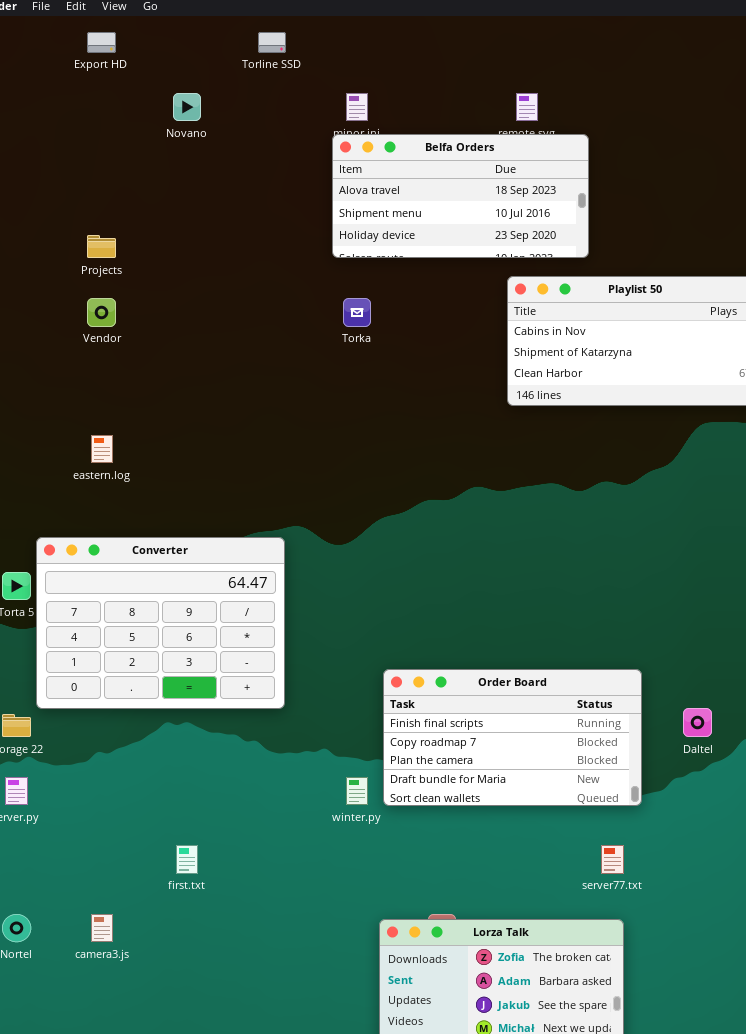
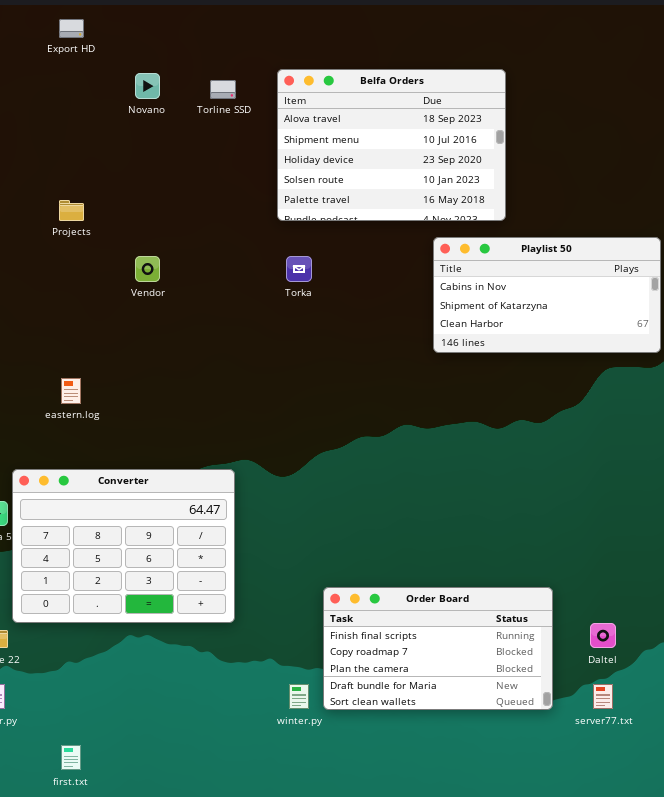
Torline SSD: [258,32,286,53] -> [210,80,236,99], moved
Belfa Orders: [332,134,589,258] -> [277,69,506,221], resized
Vendor: [87,298,116,327] -> [135,256,160,282], moved
first.txt: [176,845,198,874] -> [61,745,81,770], moved
server77.txt: [601,845,624,874] -> [593,684,613,709], moved

